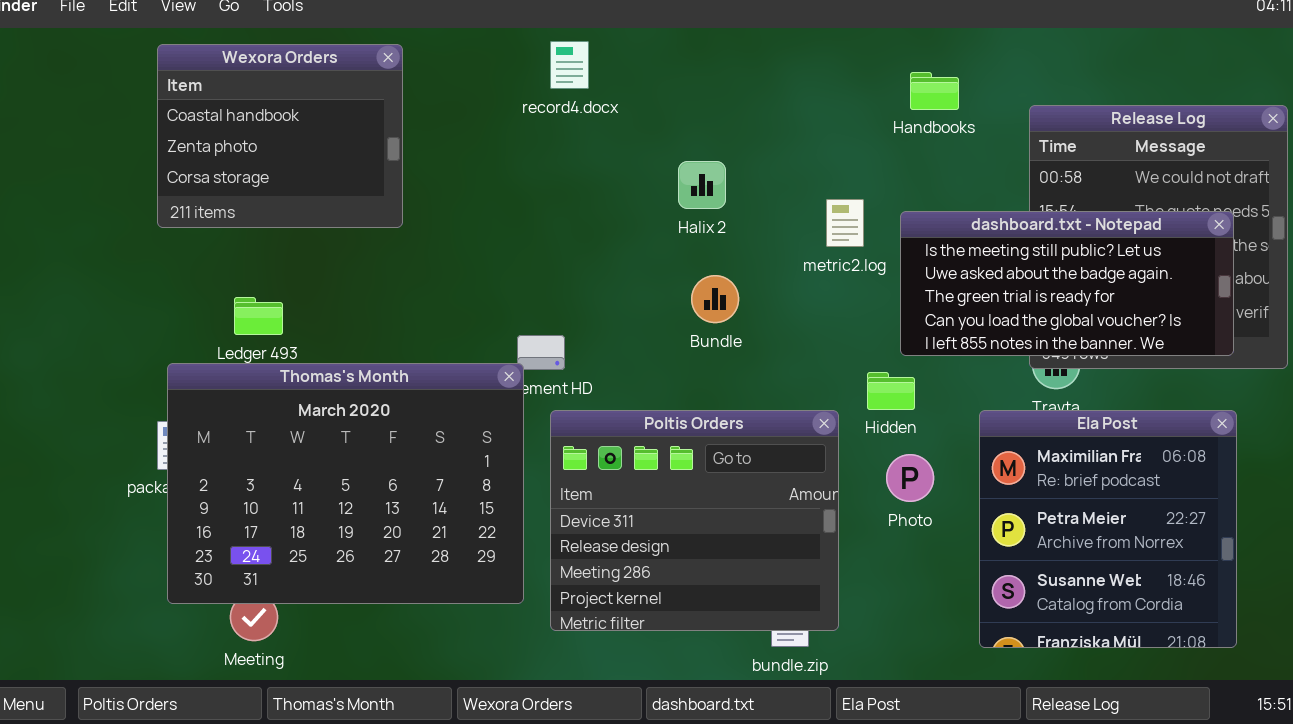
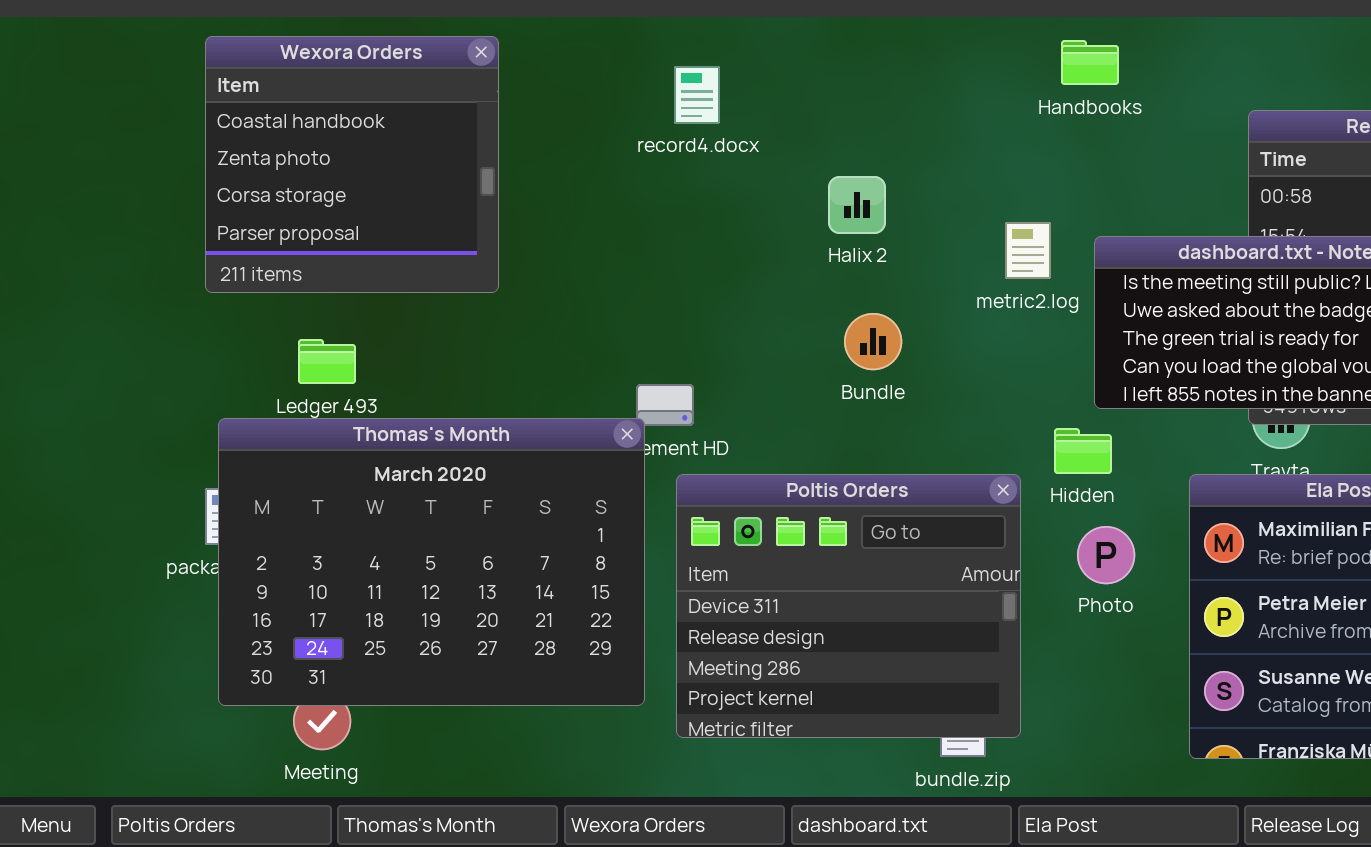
record4.docx: [550,41,589,89] -> [674,66,720,124], moved
Wexora Orders: [157,44,403,228] -> [205,36,499,293], resized
Handbooks: [910,72,959,110] -> [1061,40,1119,85], moved

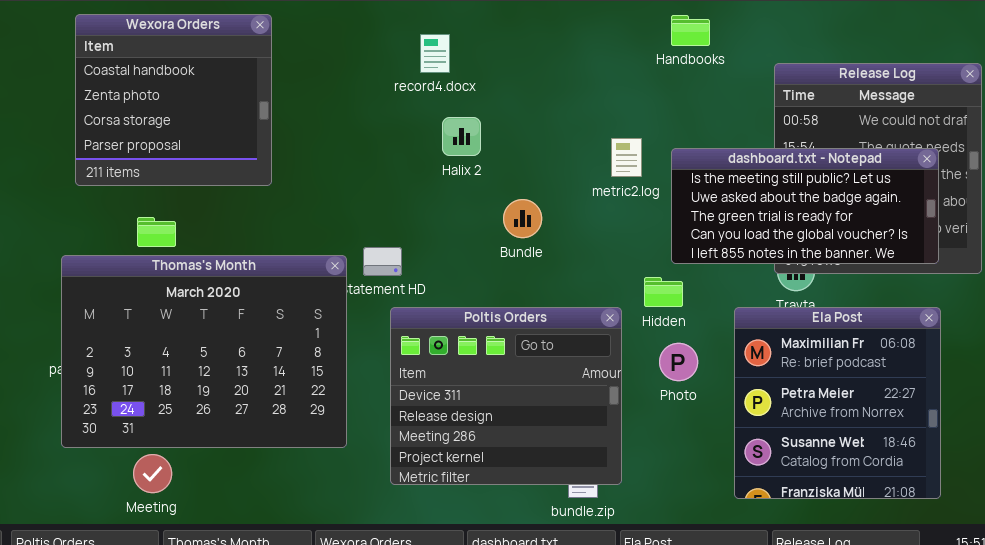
Handbooks: [1061,40,1119,85] -> [671,15,710,46], moved
record4.docx: [674,66,720,124] -> [420,34,450,73], moved
Halix 2: [828,176,886,234] -> [442,117,481,156], moved
Thomas's Month: [218,418,645,706] -> [61,255,347,448], moved

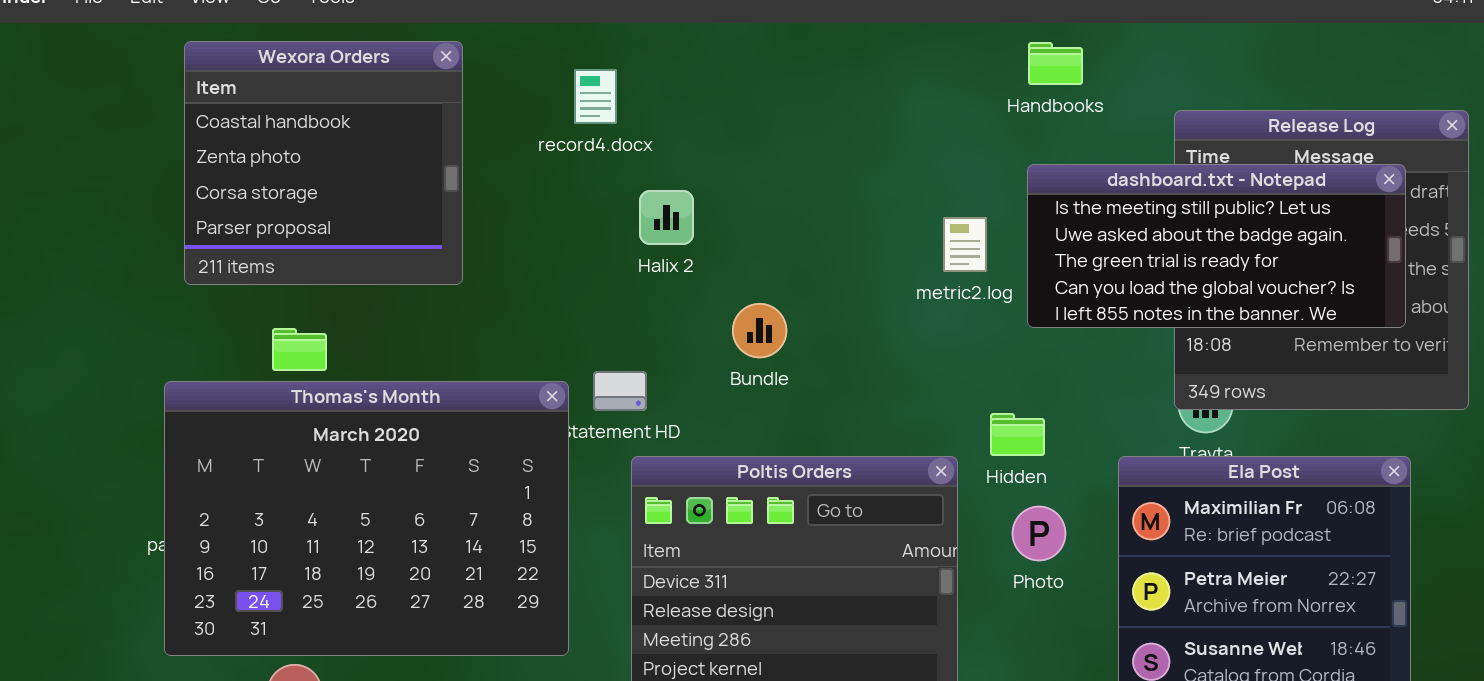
record4.docx: [420,34,450,73] -> [574,69,617,124], moved
Halix 2: [442,117,481,156] -> [639,190,694,245], moved
dashboard.txt - Notepad: [671,148,939,264] -> [1027,164,1406,328], moved
Bundle: [503,199,542,238] -> [732,303,787,358], moved

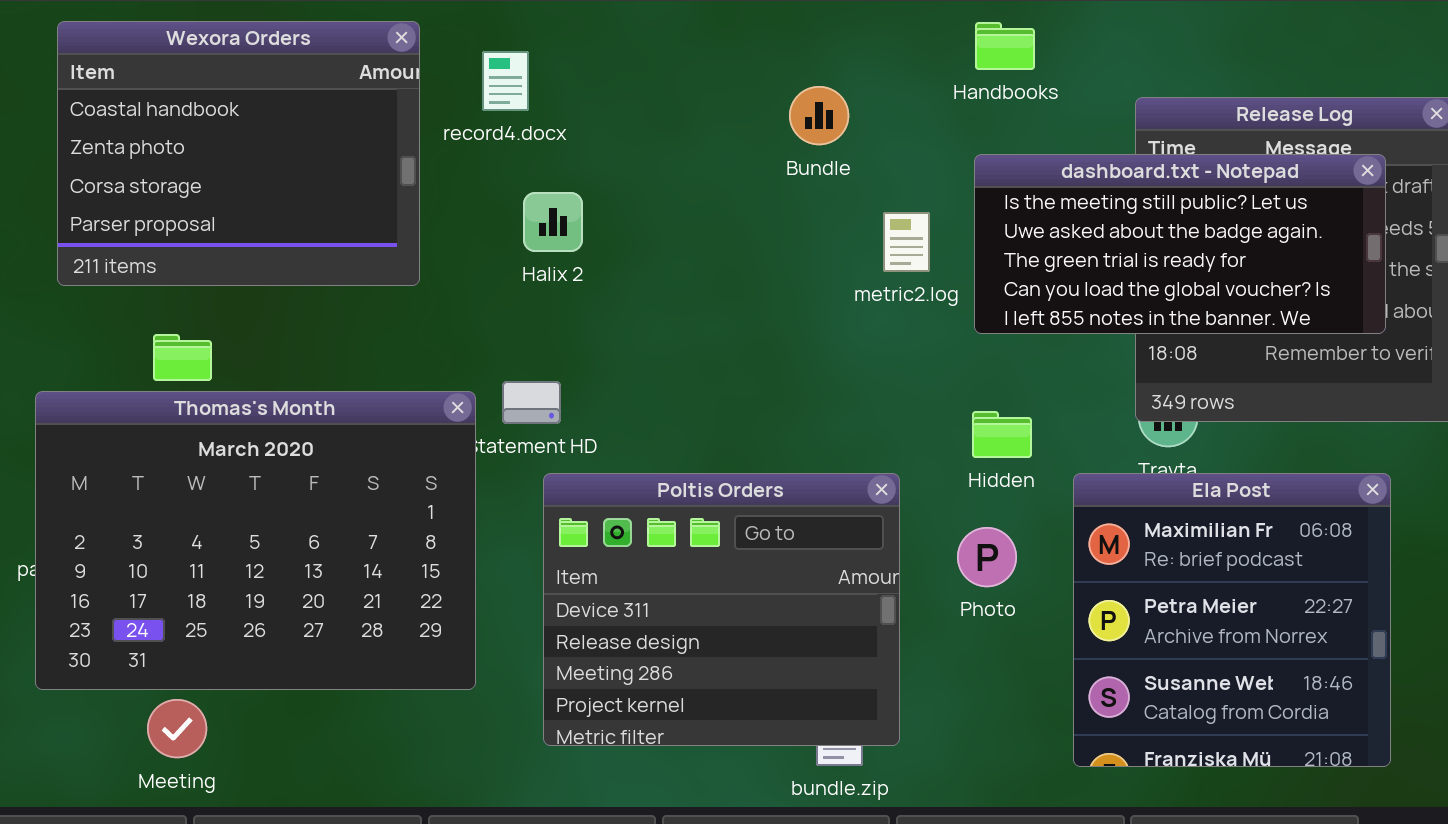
Wexora Orders: [184,41,463,285] -> [57,21,420,286], resized
Halix 2: [639,190,694,245] -> [523,192,583,252], moved
Bundle: [732,303,787,358] -> [789,86,849,145], moved
Hidden: [990,413,1045,456] -> [972,411,1032,458], moved

